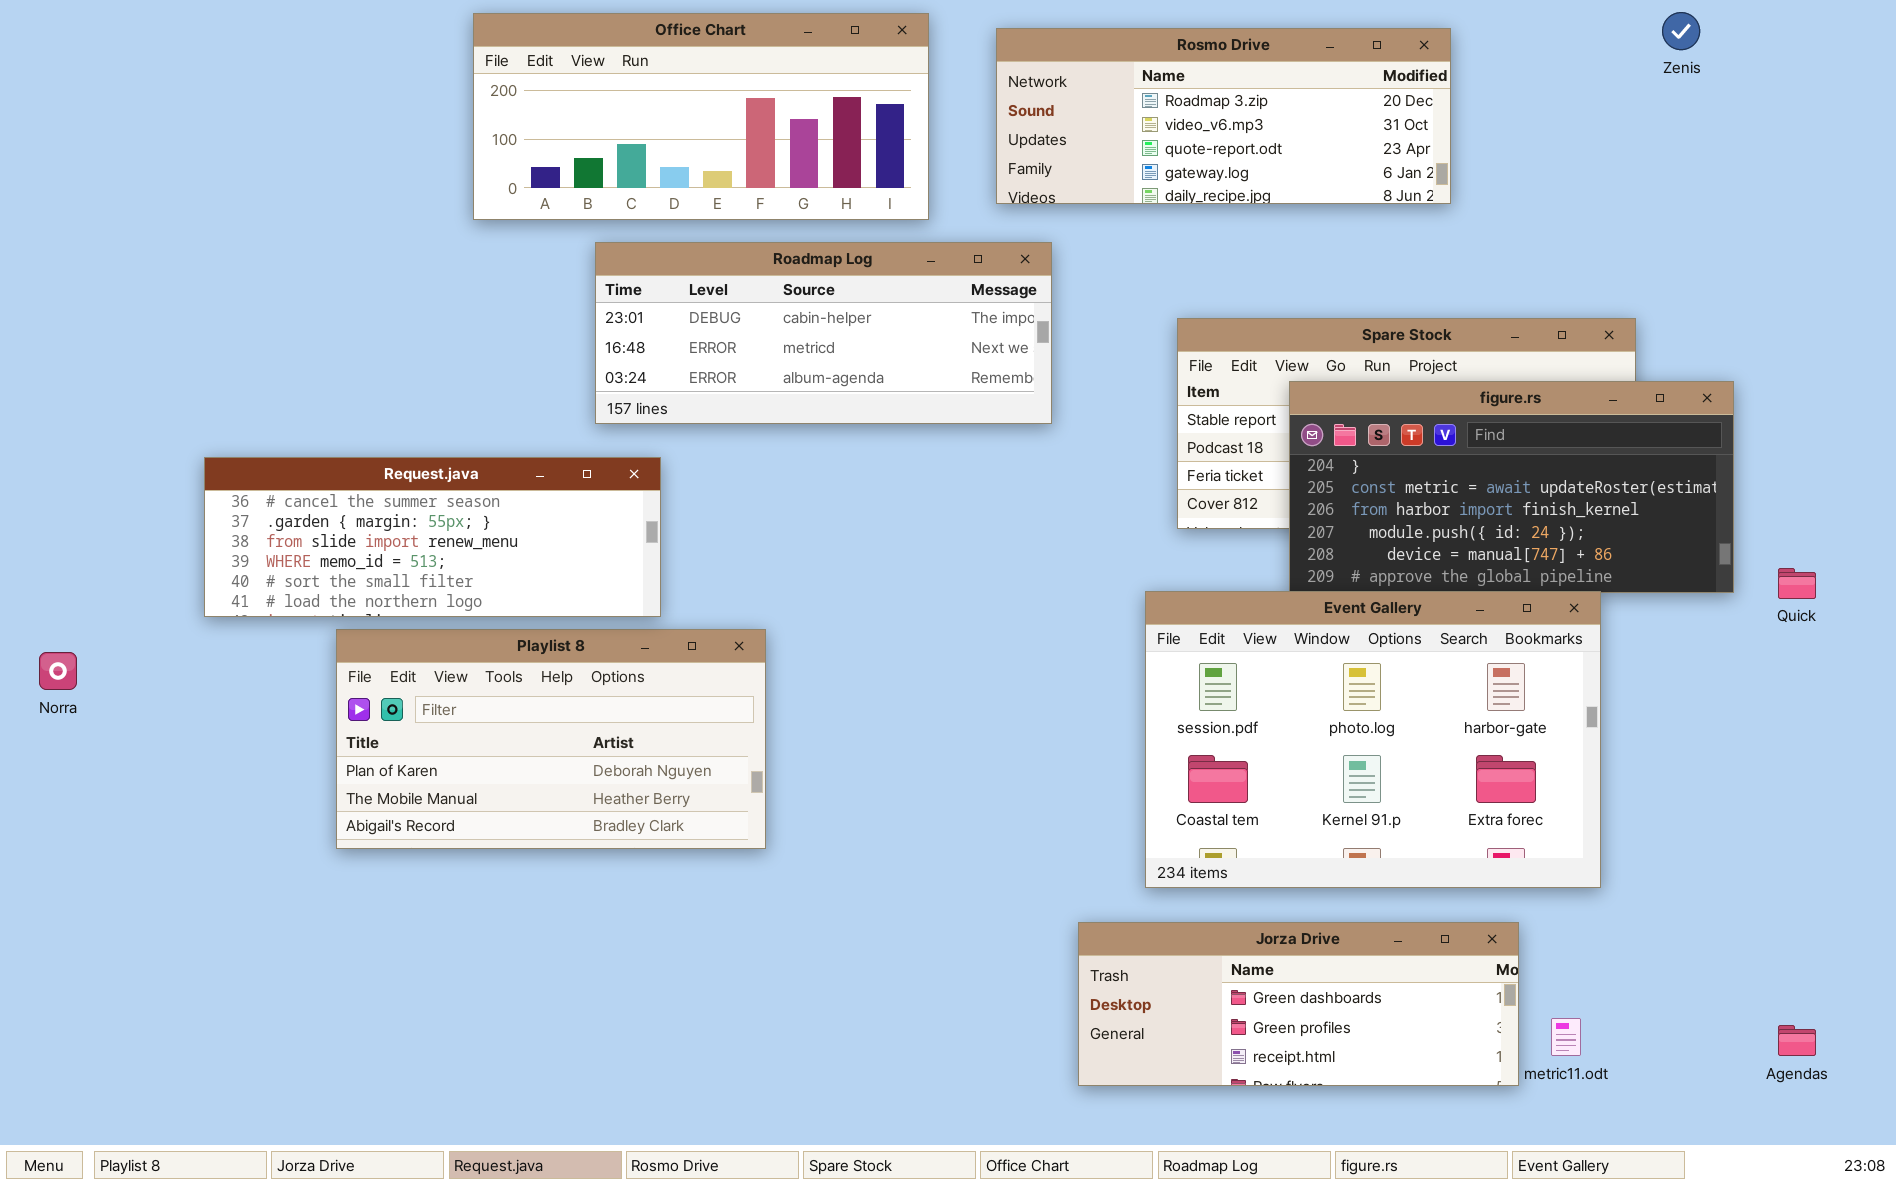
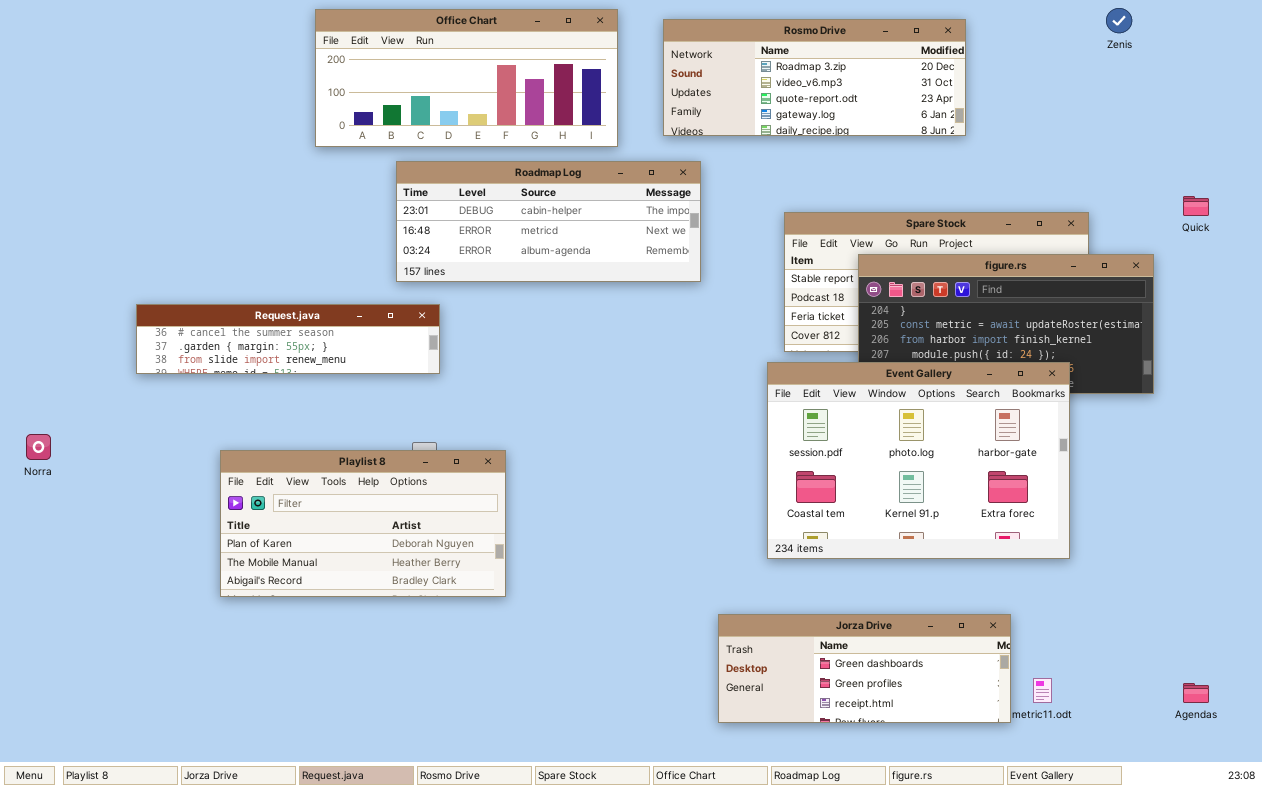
Request.java: [204,457,661,617] -> [136,304,440,374], resized
Quick: [1778,568,1816,599] -> [1183,196,1209,216], moved
Event Gallery: [1145,591,1601,888] -> [767,362,1070,559], moved
Playlist 8: [336,629,766,849] -> [220,450,506,597], moved

